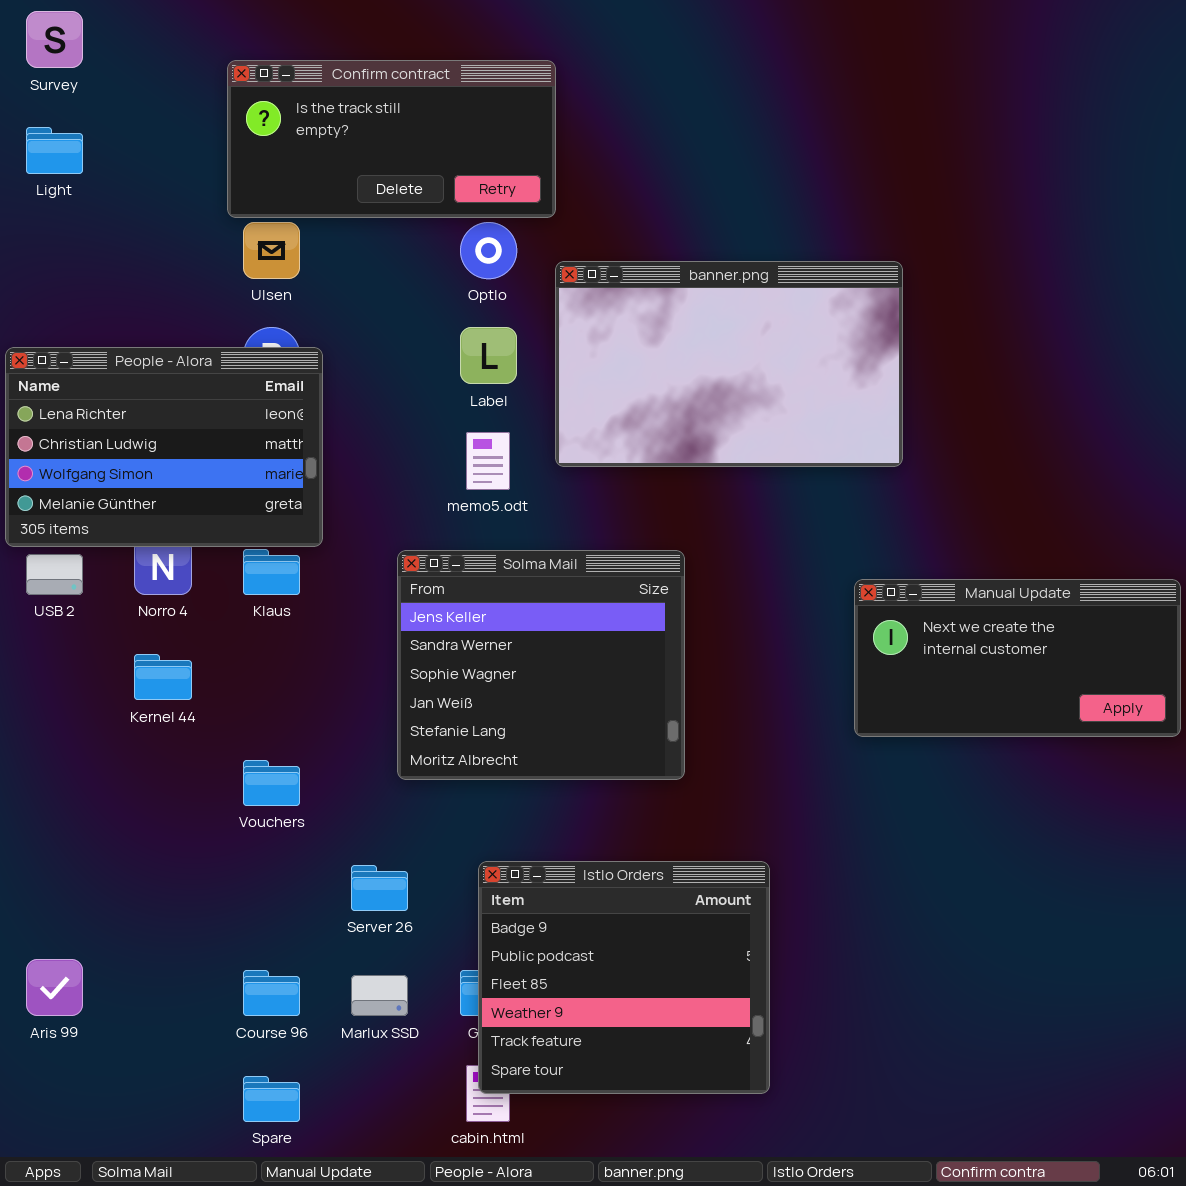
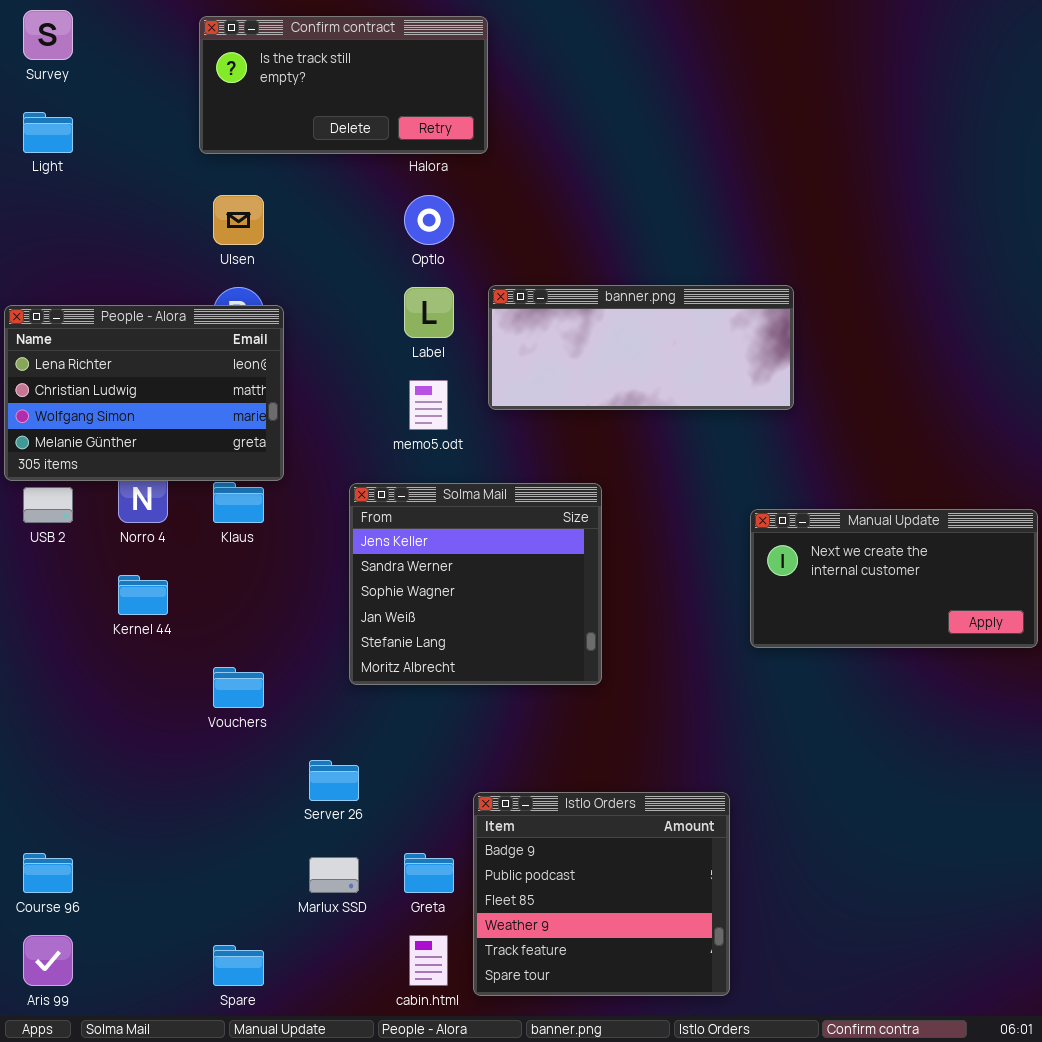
Confirm contract: [227,60,556,218] -> [199,16,488,154], moved
banner.png: [555,261,903,467] -> [488,285,794,410], resized
Istlo Orders: [478,861,770,1094] -> [473,792,730,996], moved
Aris 99: [26,959,83,1016] -> [23,935,73,986], moved
Course 96: [243,970,300,1016] -> [23,853,73,893], moved

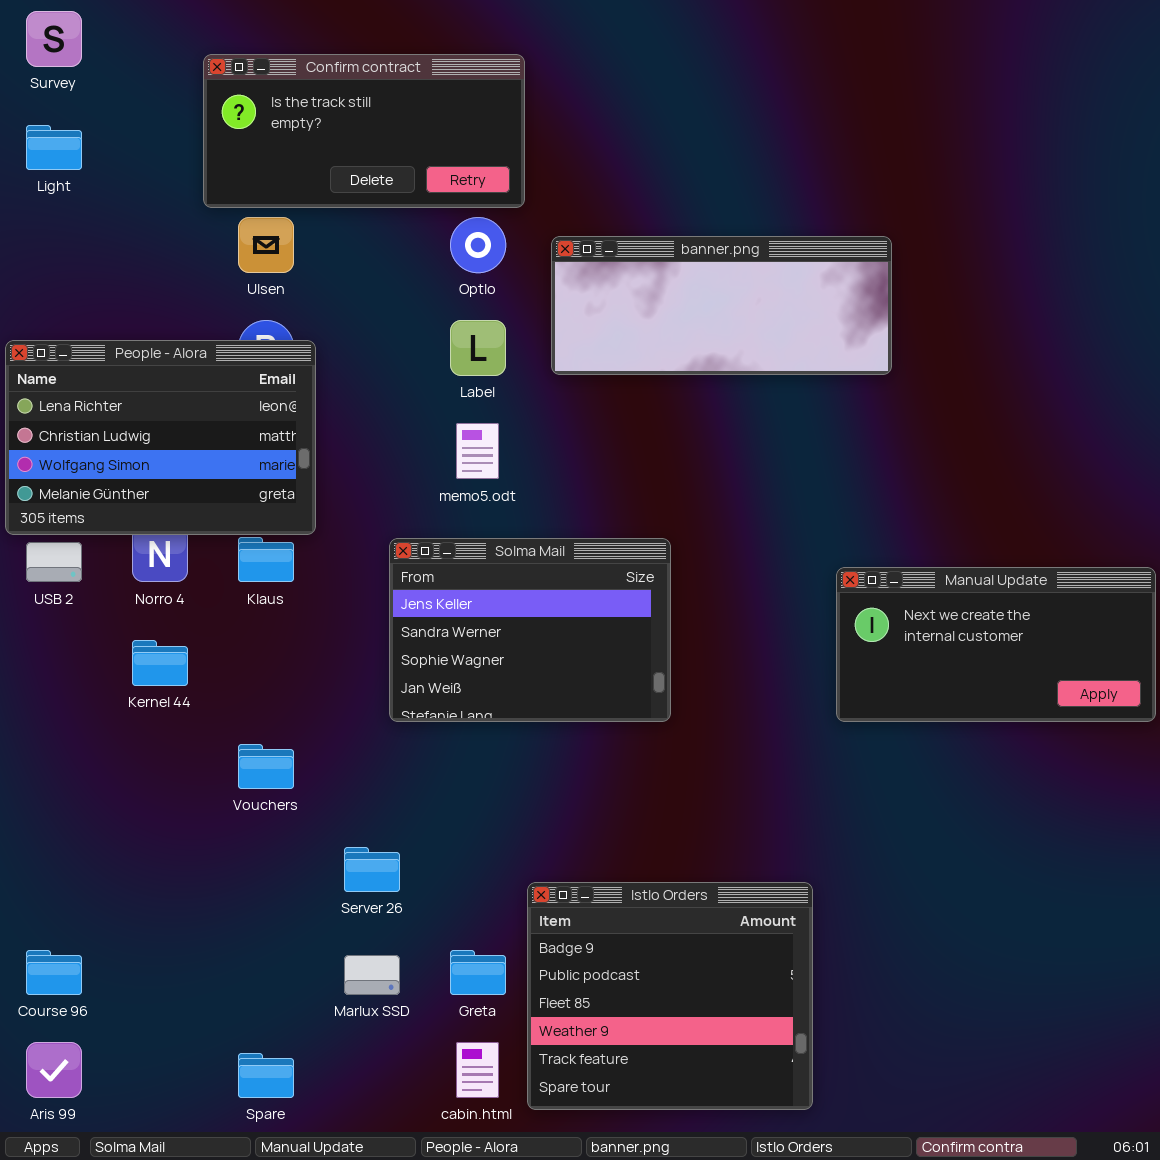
Confirm contract: [199,16,488,154] -> [203,54,525,208], moved
banner.png: [488,285,794,410] -> [551,236,892,375], moved
Solma Mail: [349,483,602,685] -> [389,538,671,722], resized

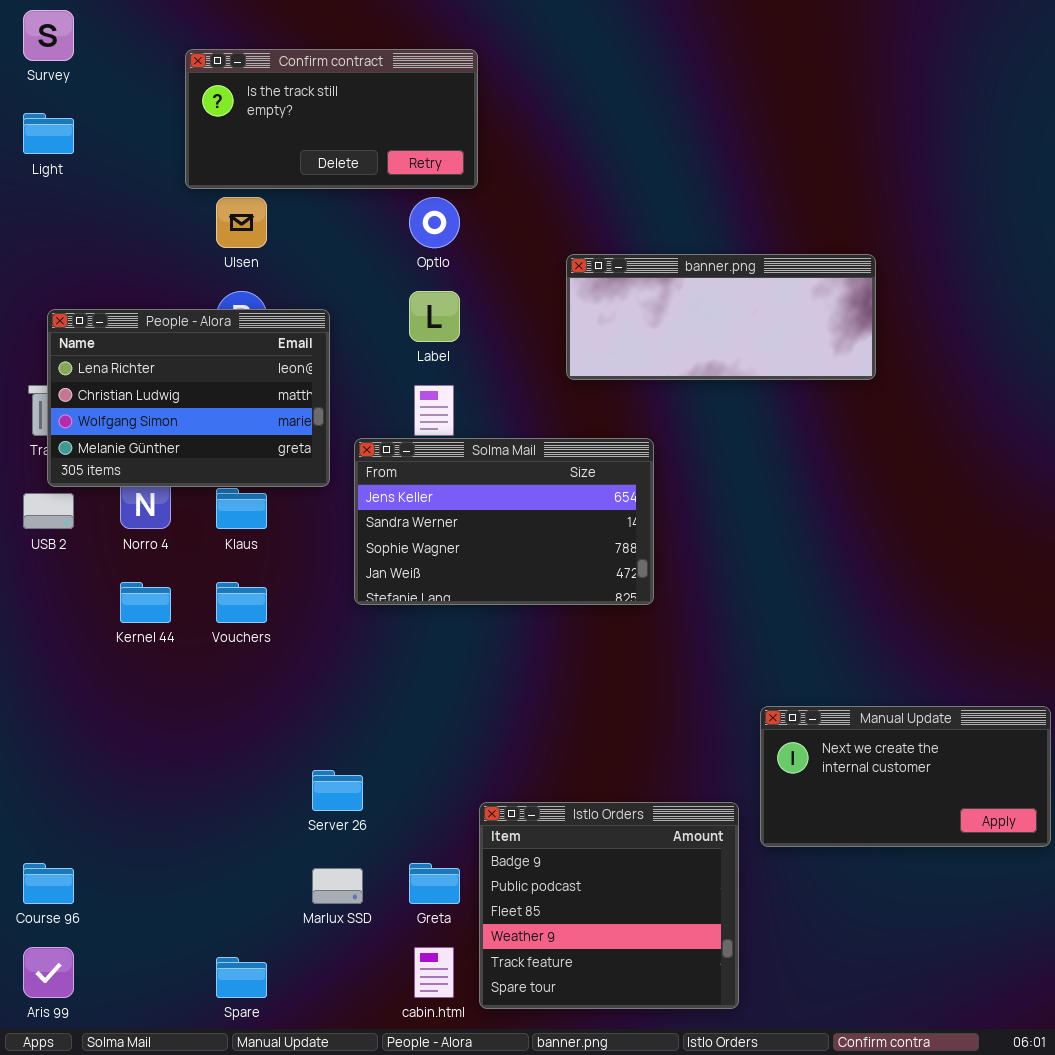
banner.png: [551,236,892,375] -> [566,254,876,380], moved
People - Alora: [5,340,316,535] -> [47,309,330,487], moved
Solma Mail: [389,538,671,722] -> [354,438,654,605], moved, resized
Manual Update: [836,567,1156,722] -> [760,706,1051,847], moved
Vouchers: [238,744,294,789] -> [216,582,267,623], moved

